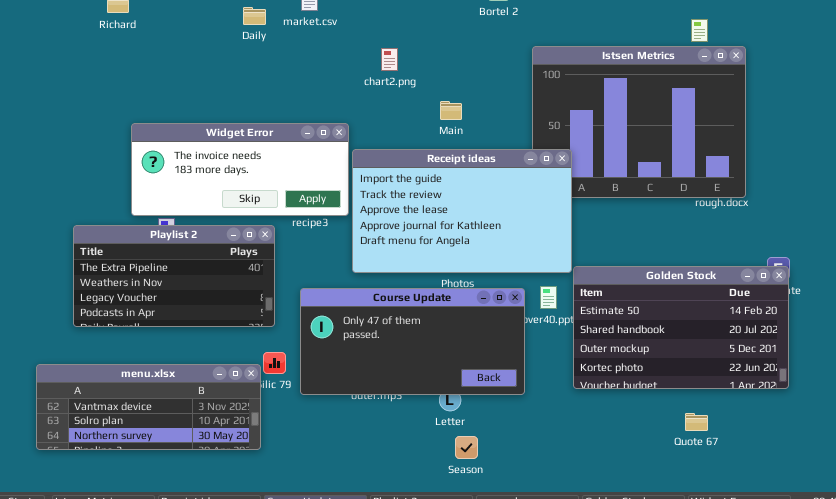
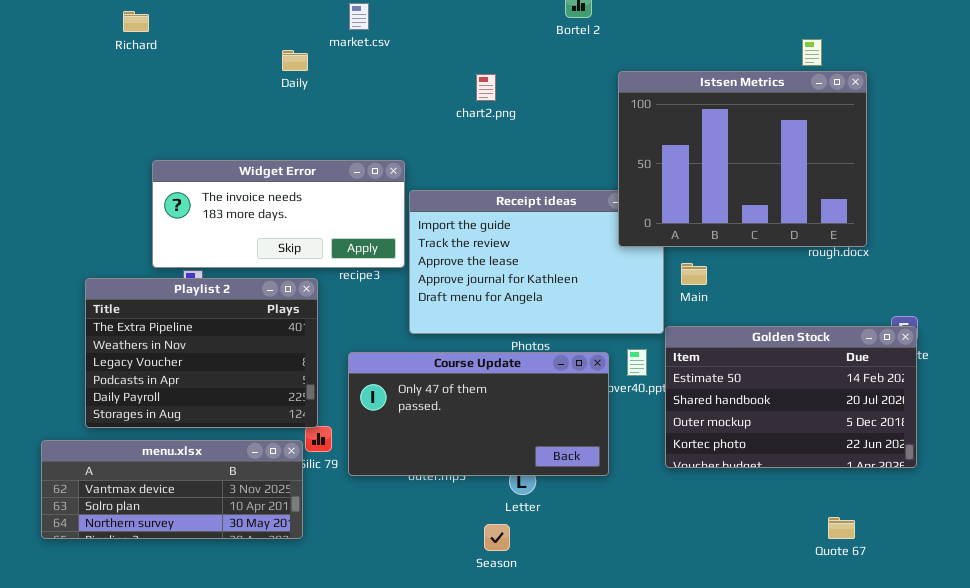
Daily: [243,7,266,25] -> [282,50,308,71], moved
Istsen Metrics: [532,46,746,198] -> [618,71,867,247], raised
chart2.png: [381,48,398,71] -> [476,74,496,101], moved
Main: [440,101,462,120] -> [681,263,707,285], moved
Playlist 2: [73,225,275,327] -> [85,278,318,428], resized
Quote 67: [685,413,708,431] -> [828,517,855,539], moved
Season: [455,436,478,459] -> [484,524,510,551], moved

